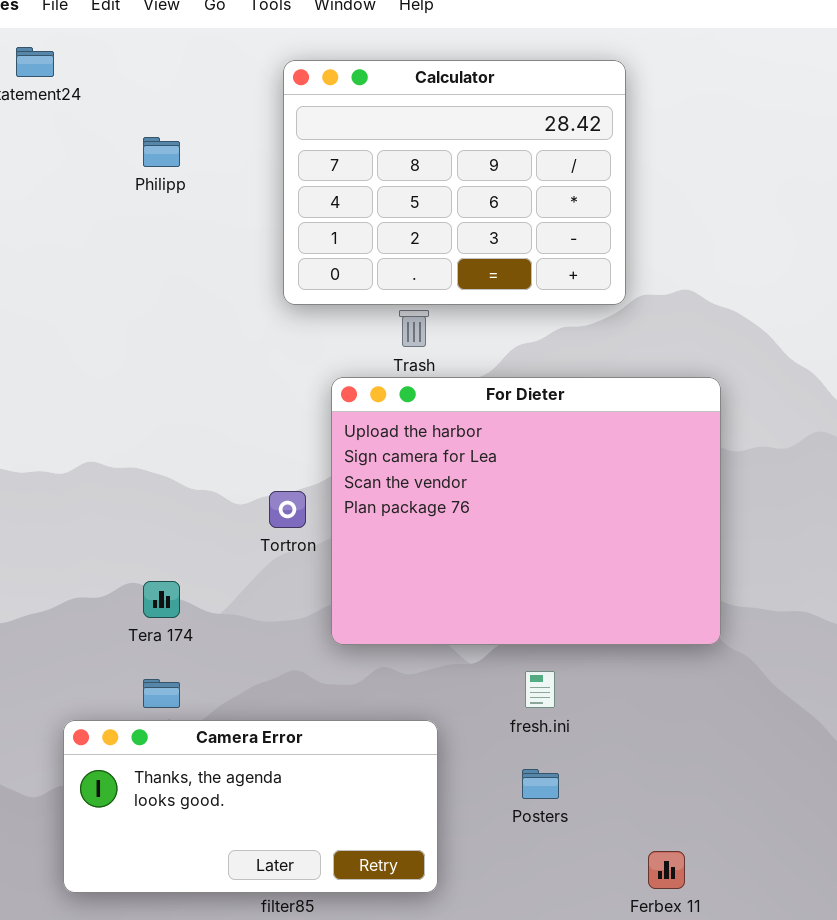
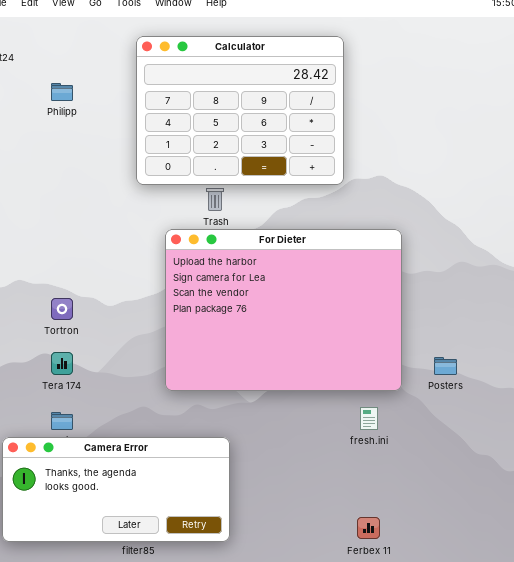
Tortron: [269,491,306,528] -> [51,298,73,320], moved
fresh.ini: [525,671,555,708] -> [360,407,378,430], moved
Posters: [522,769,559,799] -> [434,357,457,375], moved

